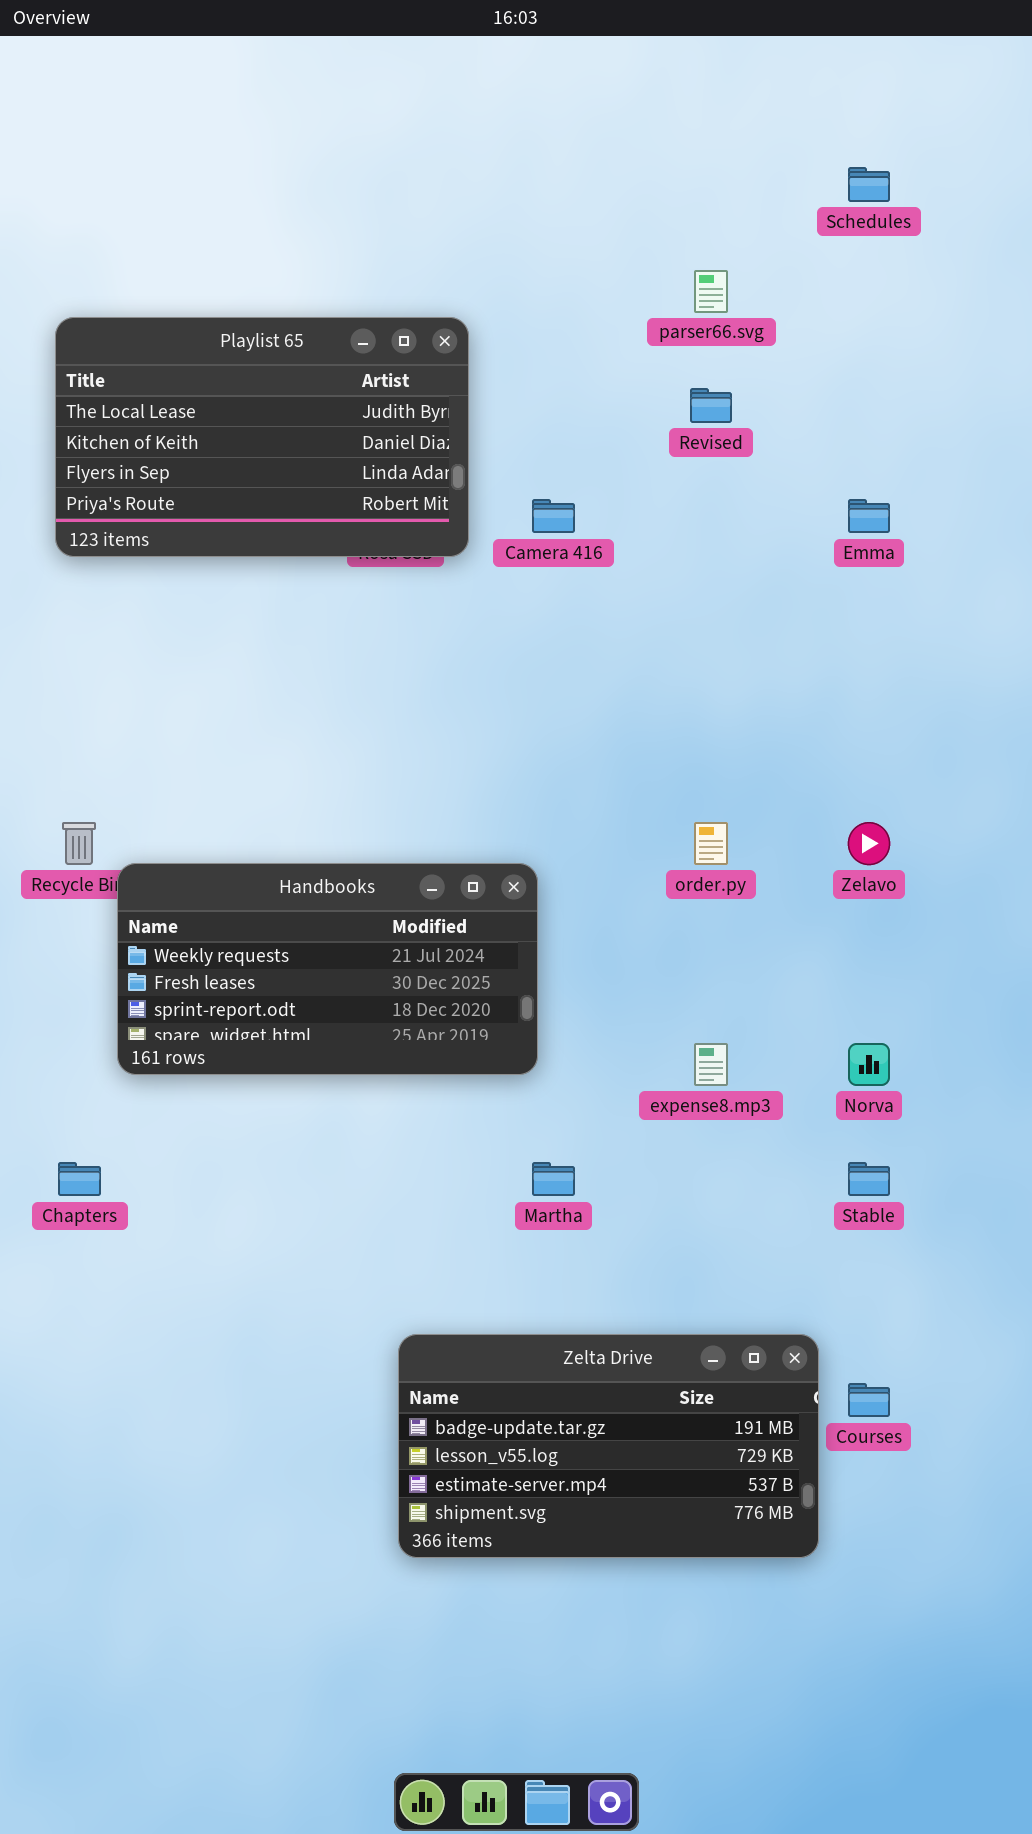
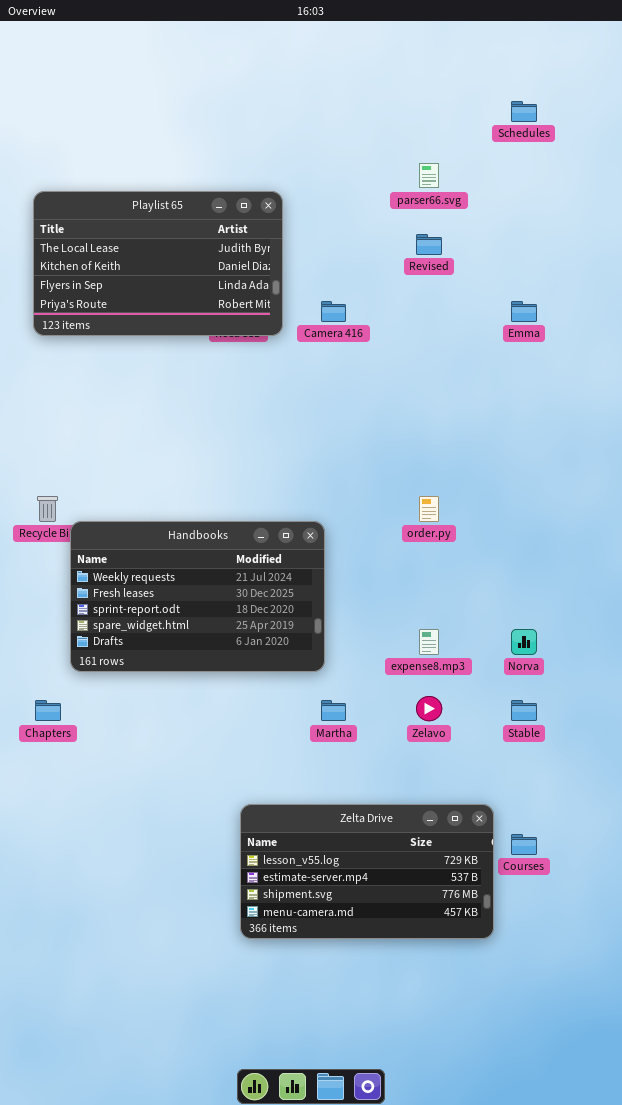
Zelavo: [848,822,890,865] -> [416,696,442,721], moved
Handbooks: [117,863,538,1075] -> [70,521,325,672], resized
Zelta Drive: [398,1334,819,1558] -> [240,804,494,939], scrolled down 1 row

